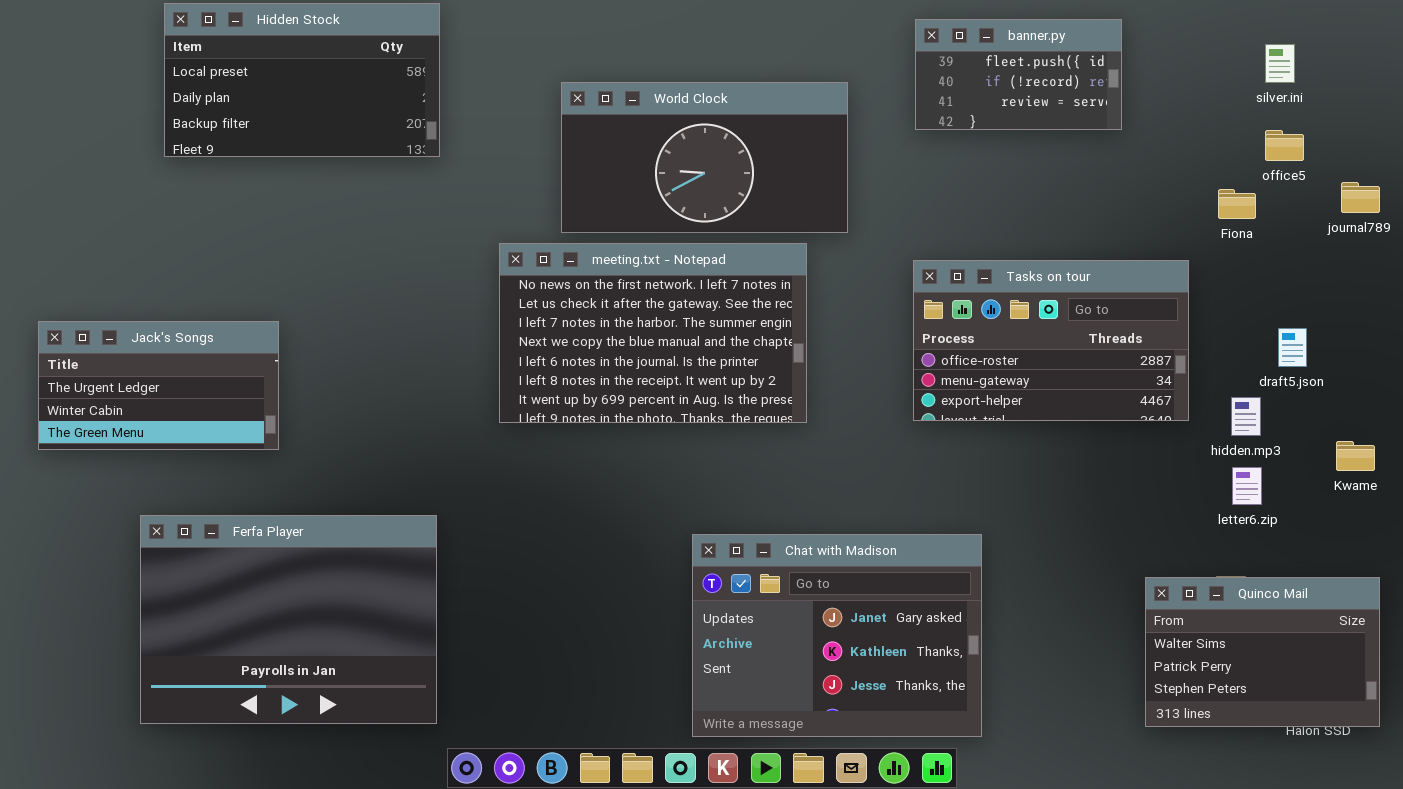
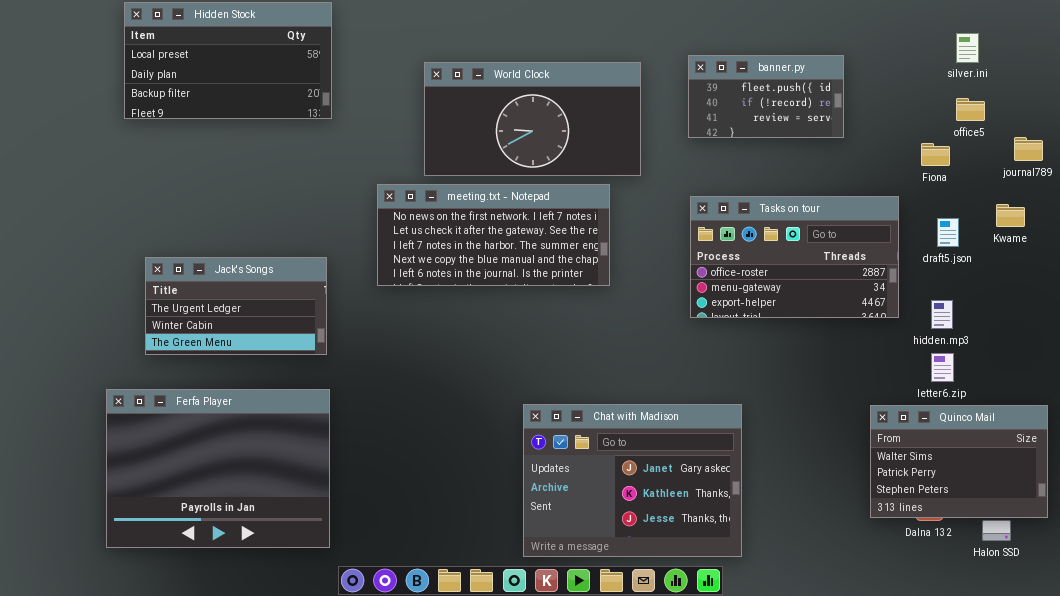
banner.py: [915,19,1122,130] -> [688,55,844,138], moved
meeting.txt - Notepad: [499,243,807,423] -> [377,184,610,286], resized
Jack's Songs: [38,321,279,450] -> [145,257,327,355], moved
draft5.json: [1278,328,1307,367] -> [937,218,959,247], moved
Kwame: [1336,441,1375,471] -> [996,204,1025,227], moved
Quinco Mail: [1145,577,1380,727] -> [870,405,1048,518], moved

